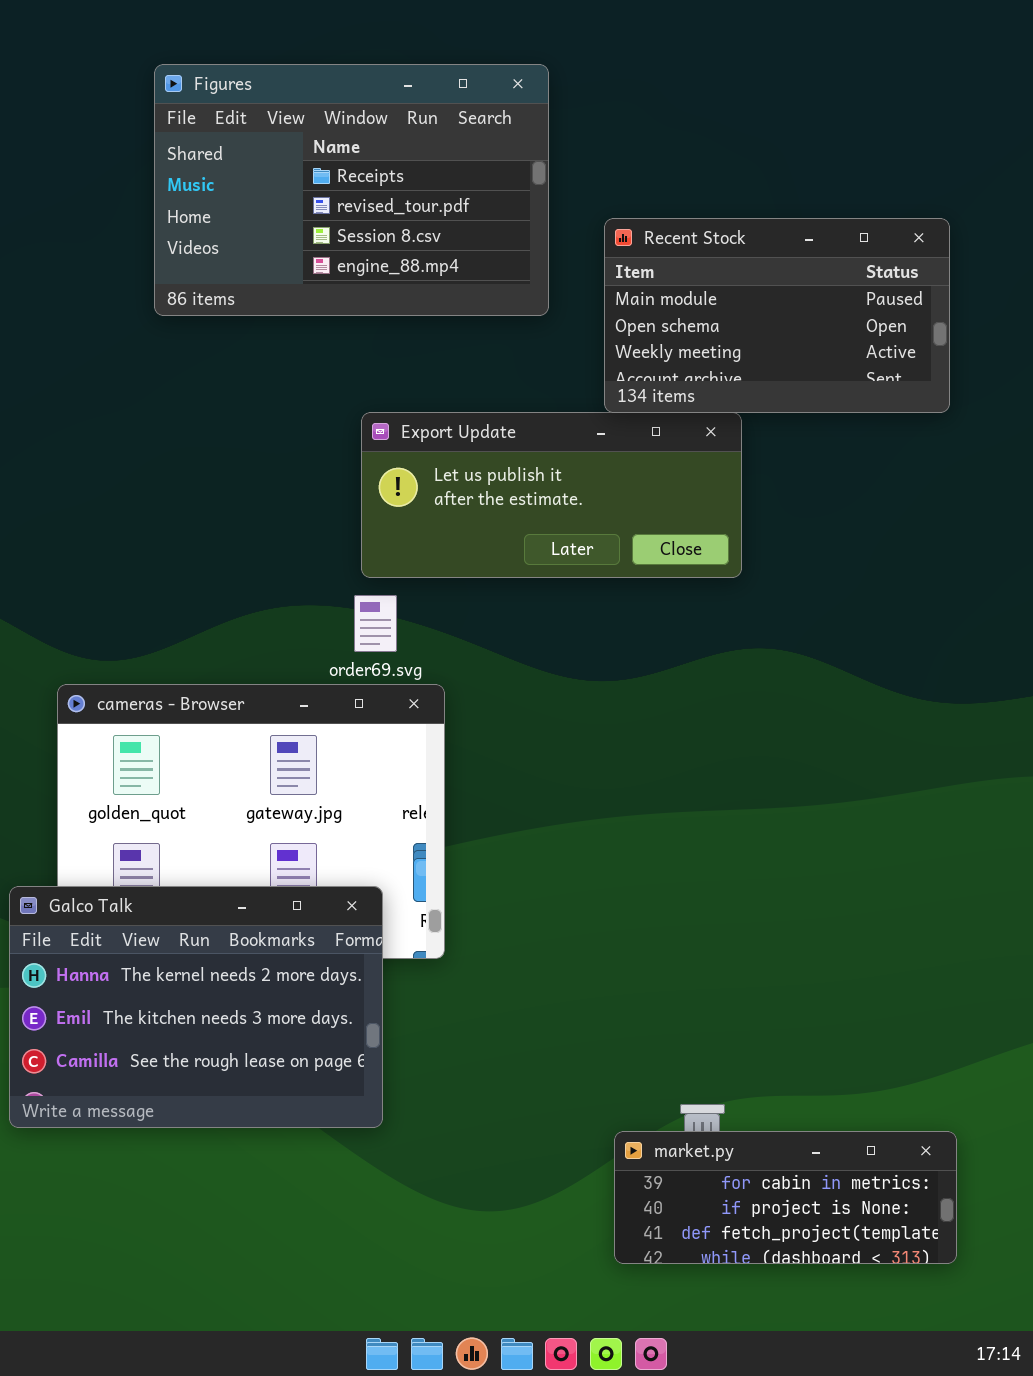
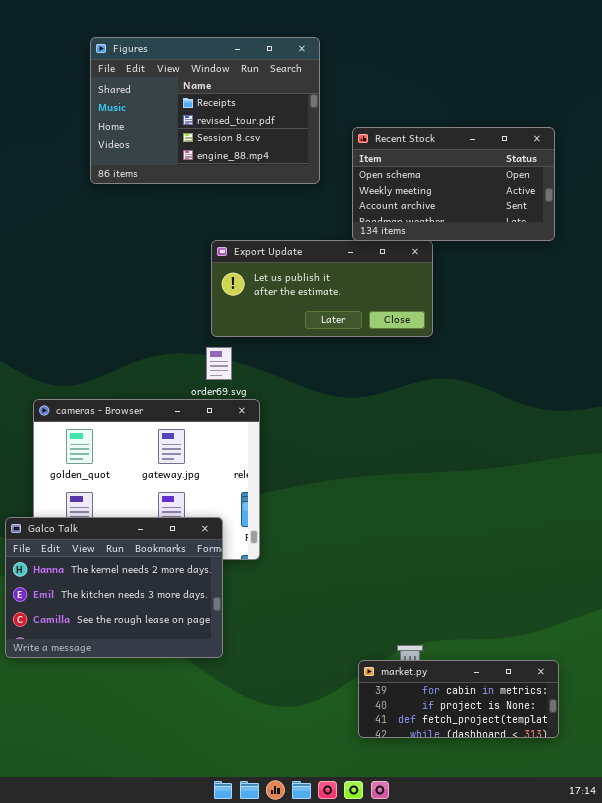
Recent Stock: [604,218,950,413] -> [352,127,555,241], scrolled down 1 row

